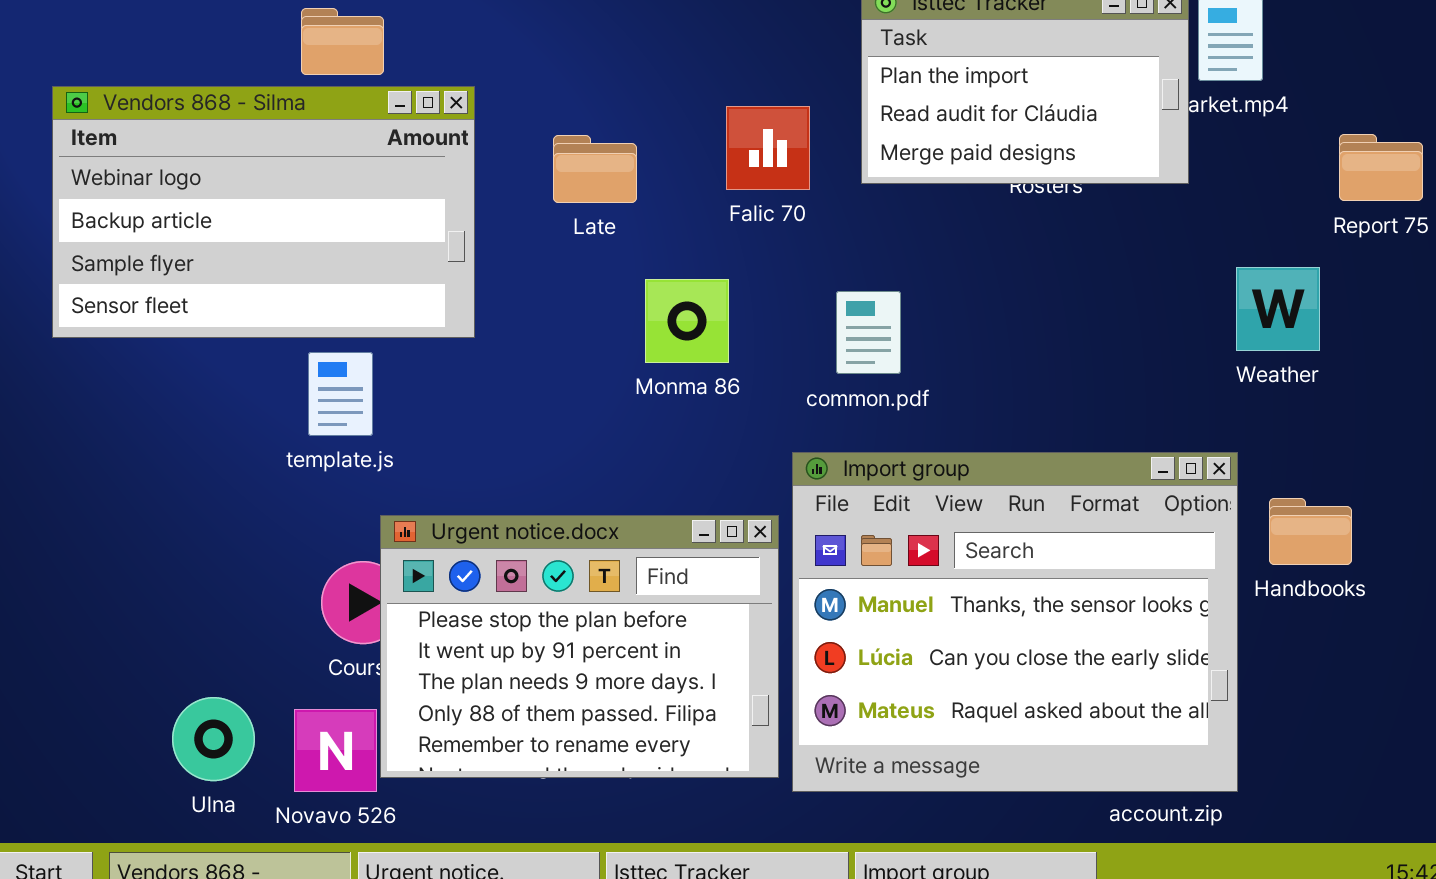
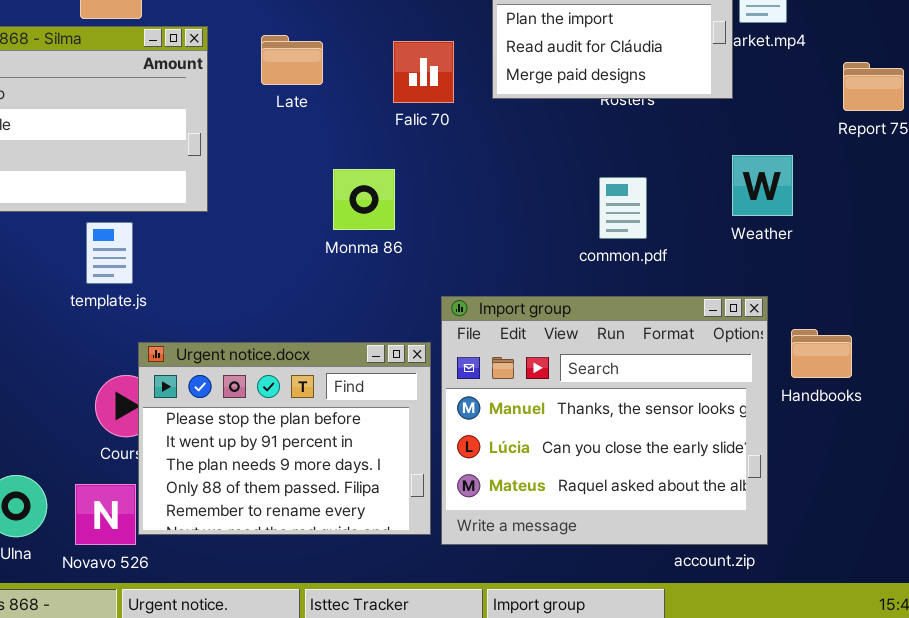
Late: [553,135,637,203] -> [261,35,323,85], moved
Weather: [1236,267,1320,351] -> [732,155,793,216], moved
common.pdf: [836,291,901,374] -> [599,177,647,239], moved

